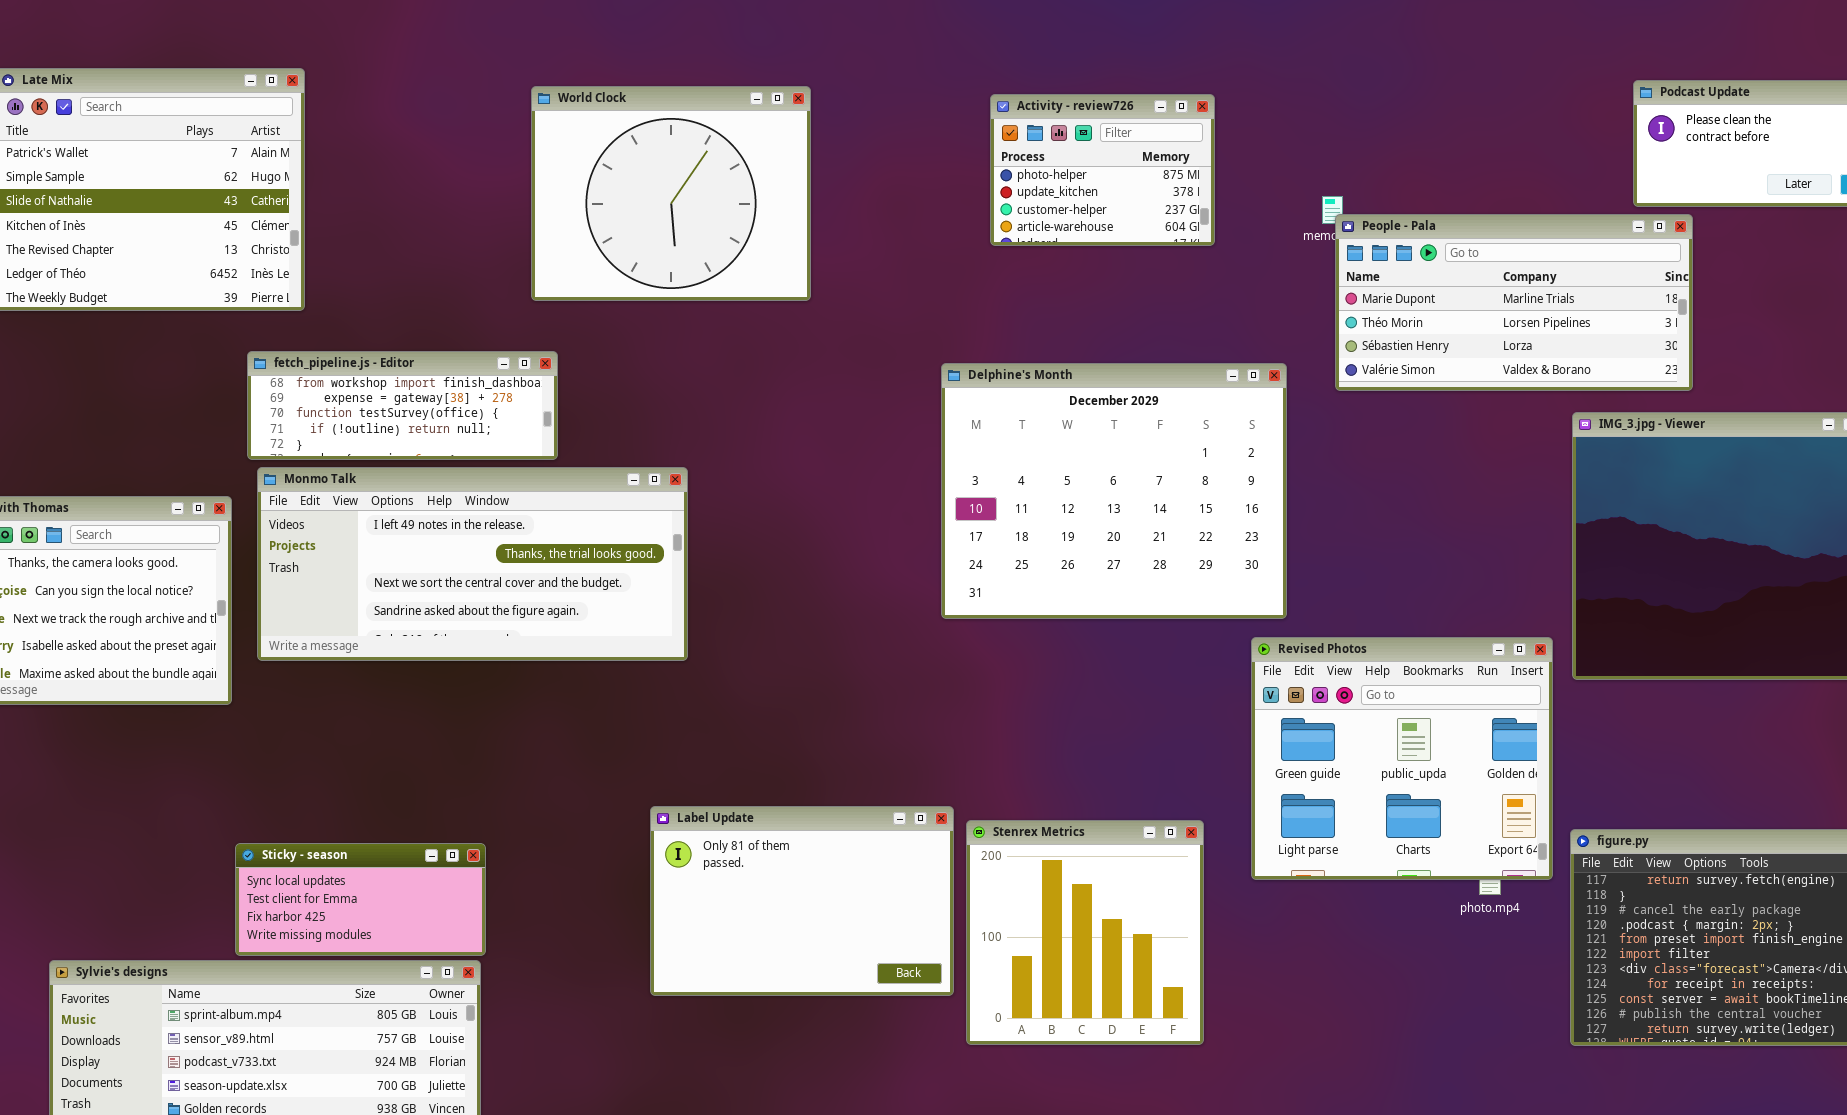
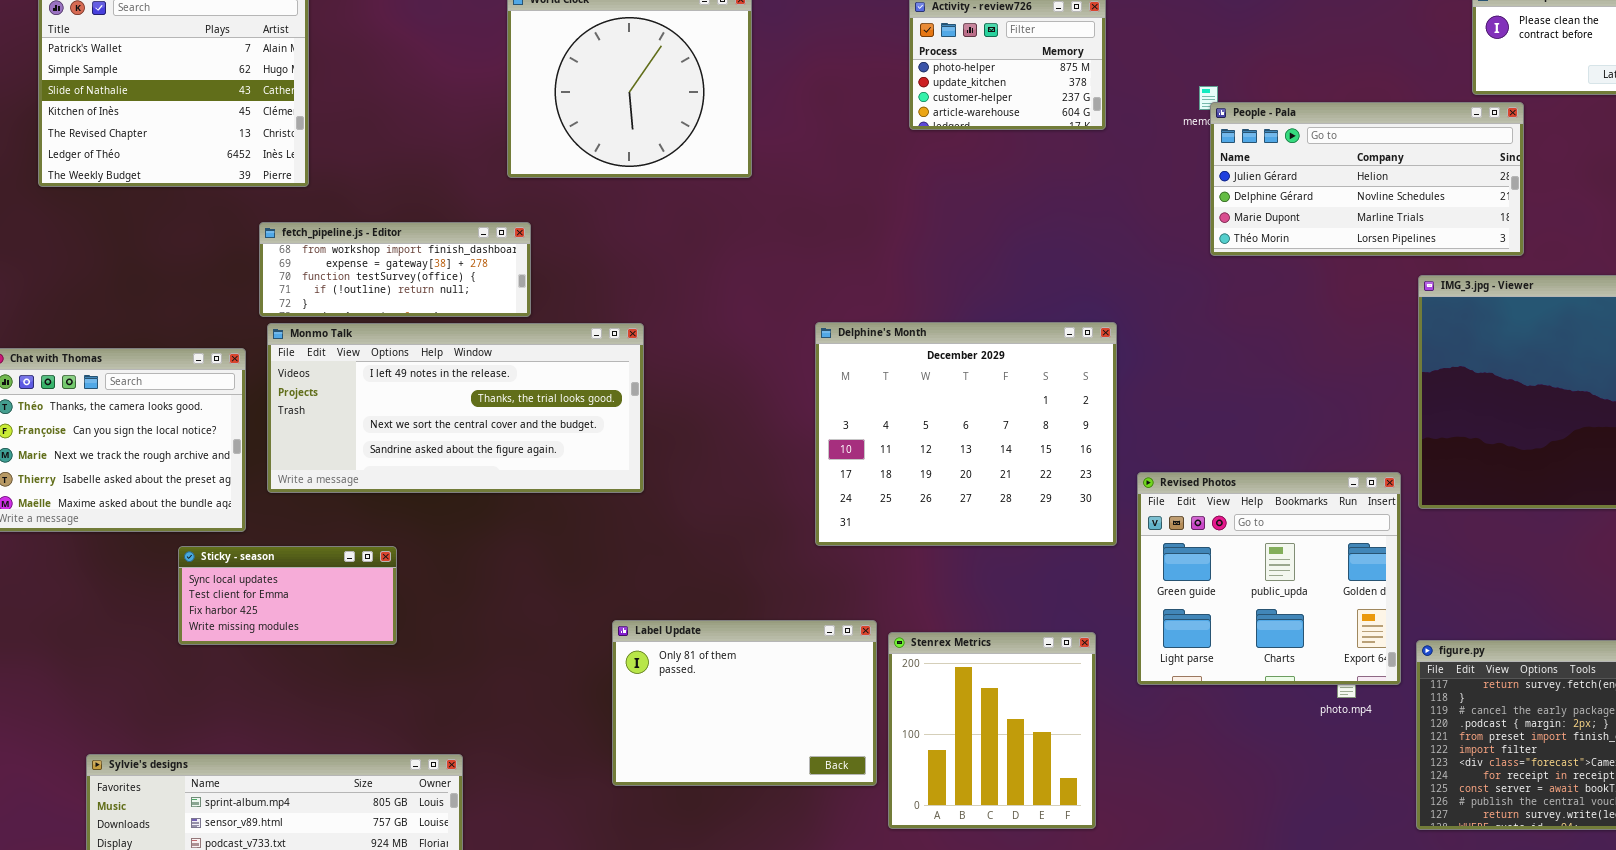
People - Pala: [1335,214,1693,391] -> [1210,102,1524,256], scrolled up 2 rows
Delphine's Month: [941,363,1287,619] -> [815,322,1117,546], moved
Sticky - season: [235,843,486,956] -> [178,546,397,645], moved

